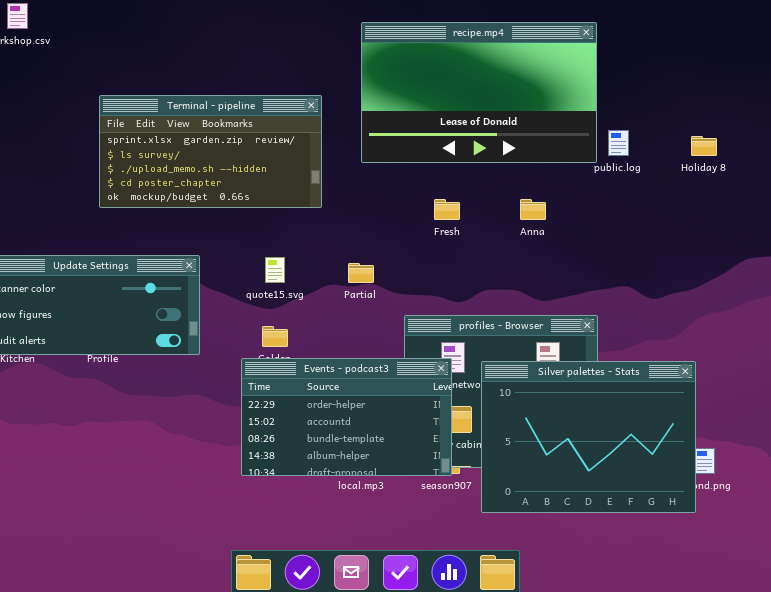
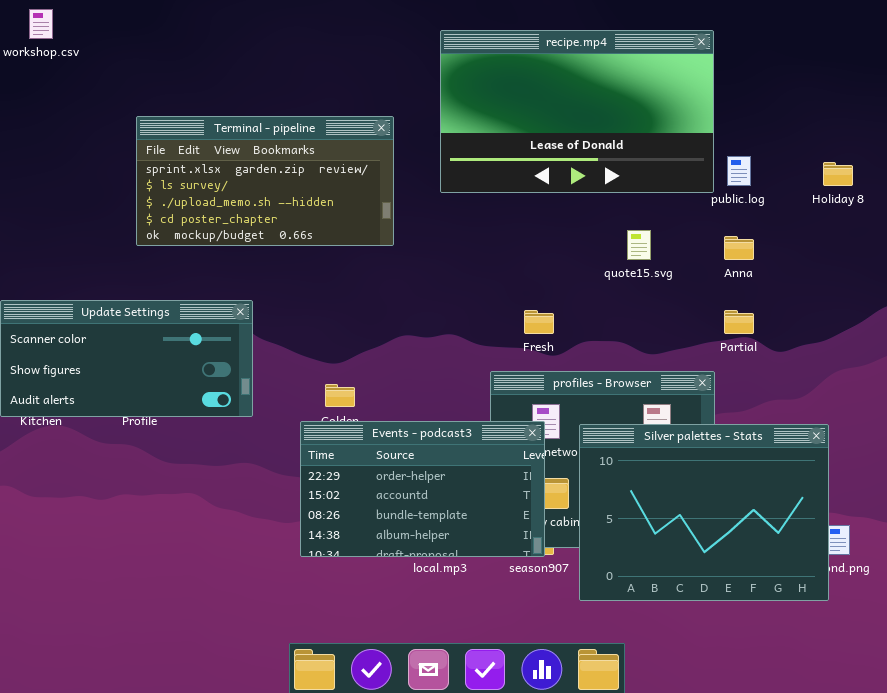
Fresh: [434,199,460,220] -> [524,310,554,334], moved
Anna: [520,199,546,220] -> [724,236,754,260], moved
quote15.svg: [265,257,285,283] -> [627,230,651,260], moved
Partial: [348,263,374,283] -> [724,310,754,334], moved

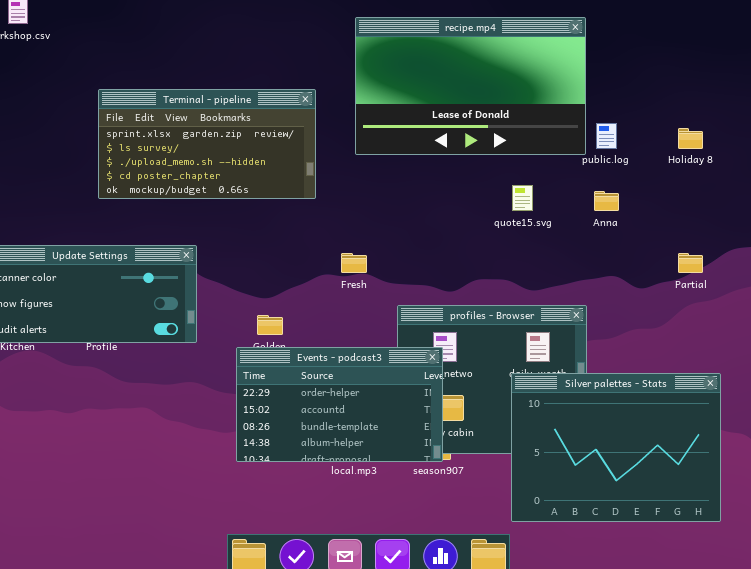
Fresh: [524,310,554,334] -> [341,253,367,273], moved
Partial: [724,310,754,334] -> [678,253,703,273], moved
Silver palettes - Stats: [579,424,829,601] -> [511,373,721,522], moved

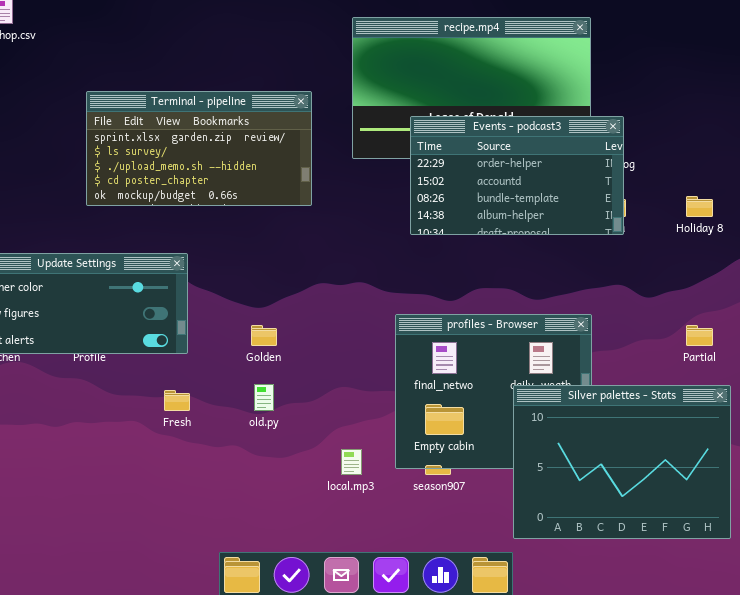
Holiday 8: [678,128,703,149] -> [686,196,713,217], moved
Fresh: [341,253,367,273] -> [164,390,190,411], moved
Partial: [678,253,703,273] -> [686,325,713,346], moved
Events - podcast3: [236,347,443,462] -> [410,116,624,235], moved

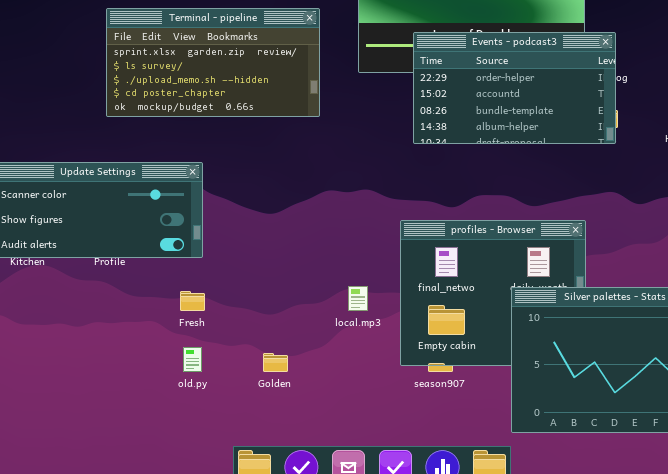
Golden: [251,325,277,346] -> [263,353,288,372], moved
old.py: [254,384,274,411] -> [183,347,202,372], moved
local.mp3: [341,449,362,475] -> [348,286,368,311], moved

